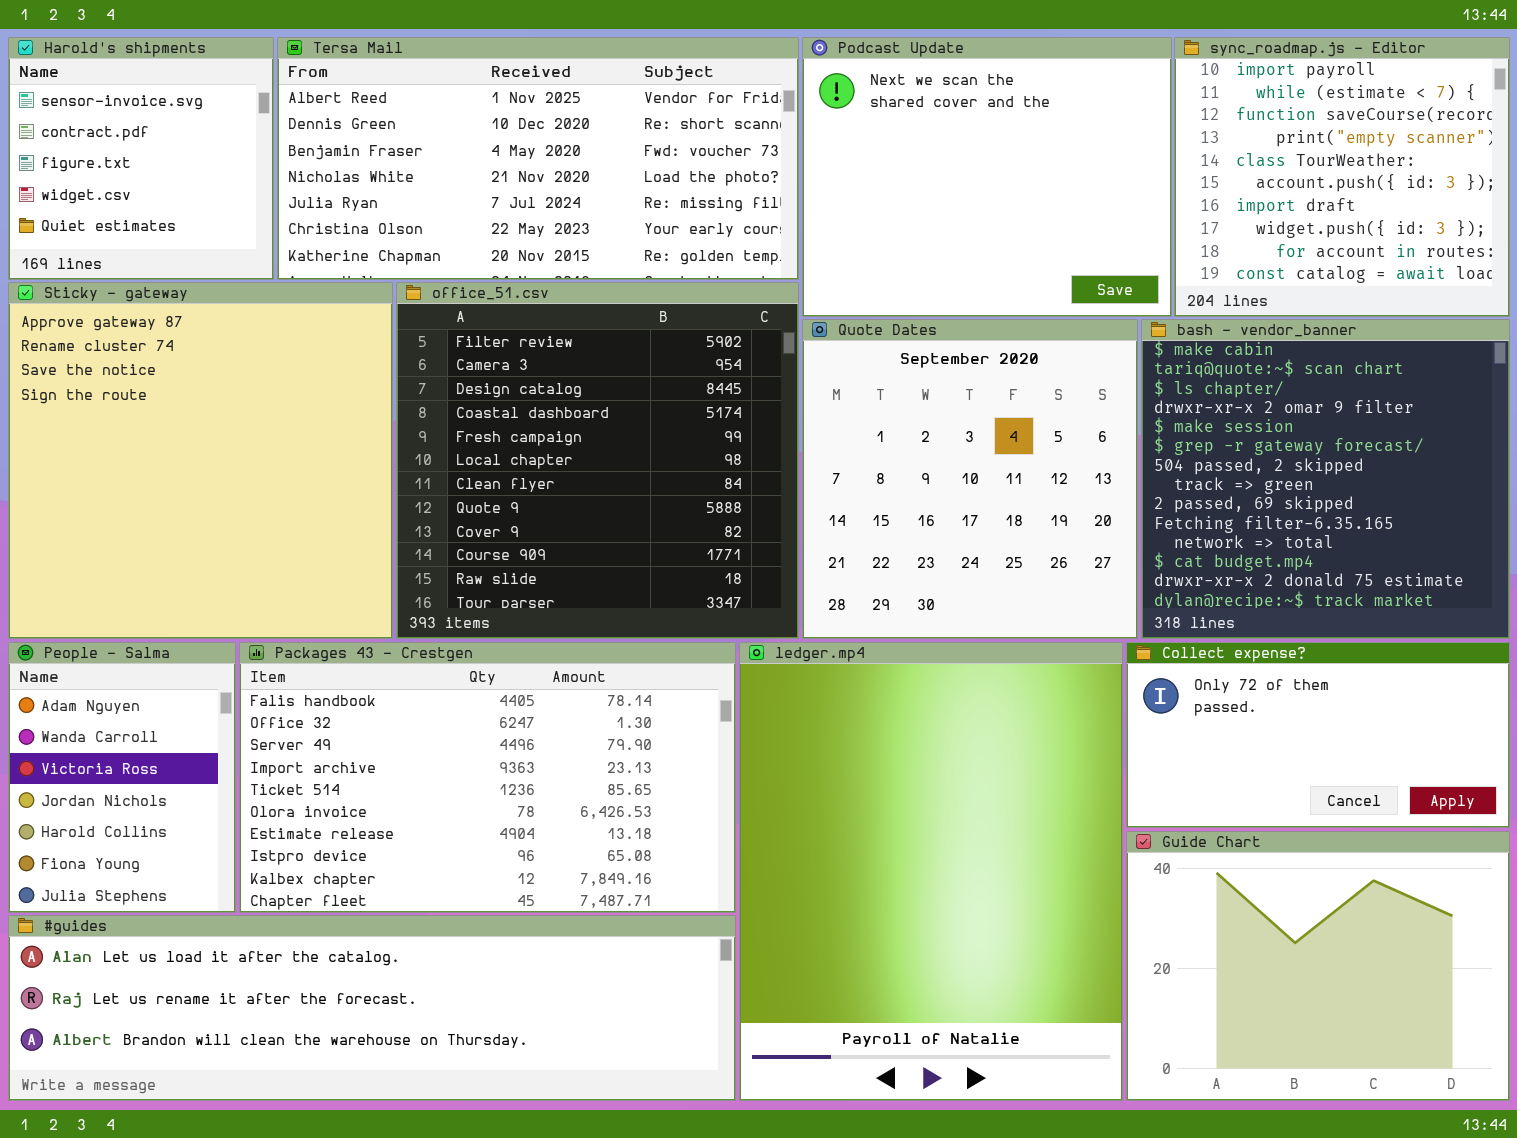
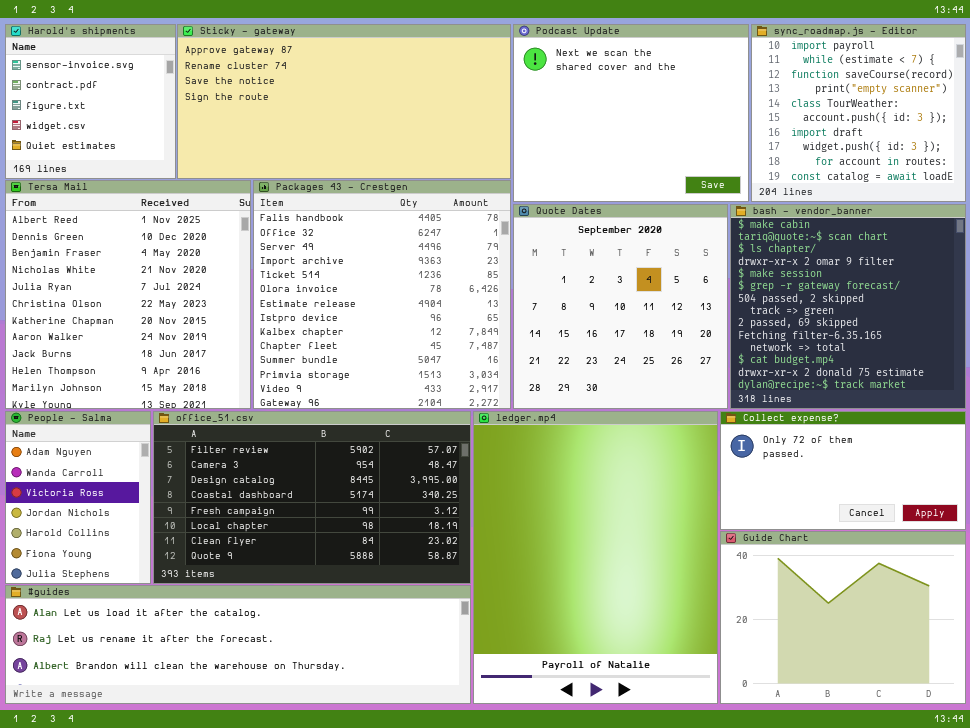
Tersa Mail: [277,37,799,280] -> [5,180,251,409], moved, resized
Sticky - gateway: [8,282,393,639] -> [177,24,511,179], moved, resized
office_51.csv: [396,282,799,639] -> [153,411,471,584], moved, resized
Packages 43 - Crestgen: [239,642,736,913] -> [253,180,511,409], moved, resized

